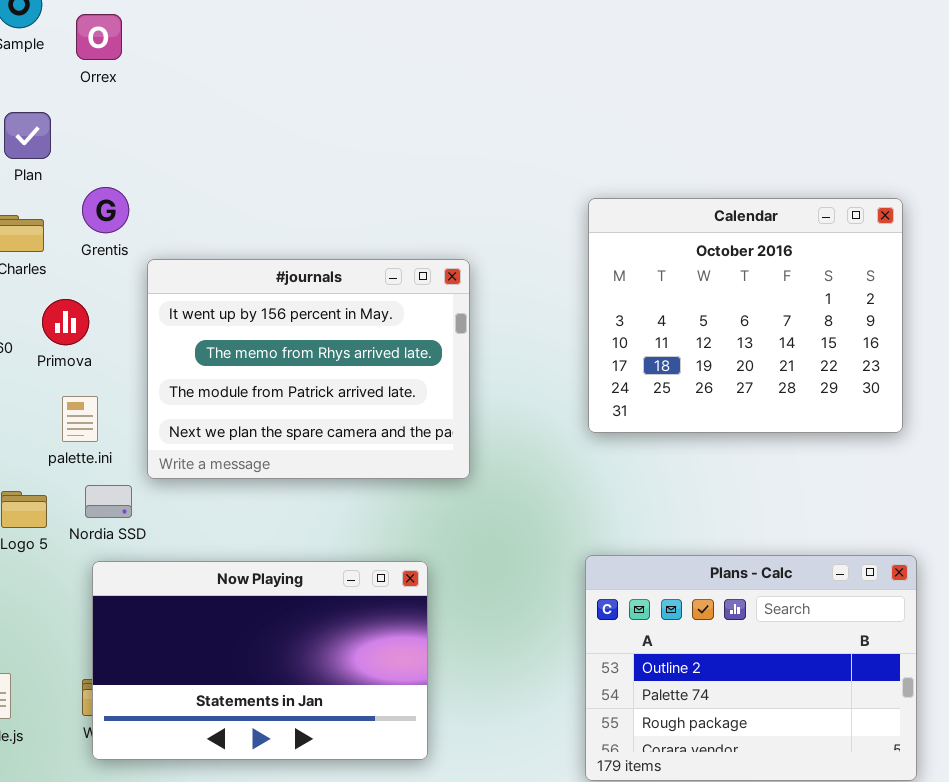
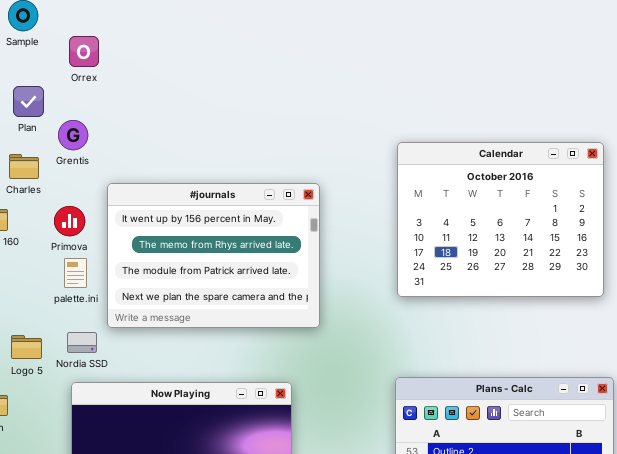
Orrex: [76,14,122,60] -> [69,36,99,67], moved
Grentis: [82,187,129,233] -> [58,120,88,150], moved
Primova: [42,299,89,345] -> [54,206,85,236], moved
palette.ini: [62,396,98,442] -> [64,258,87,288], moved

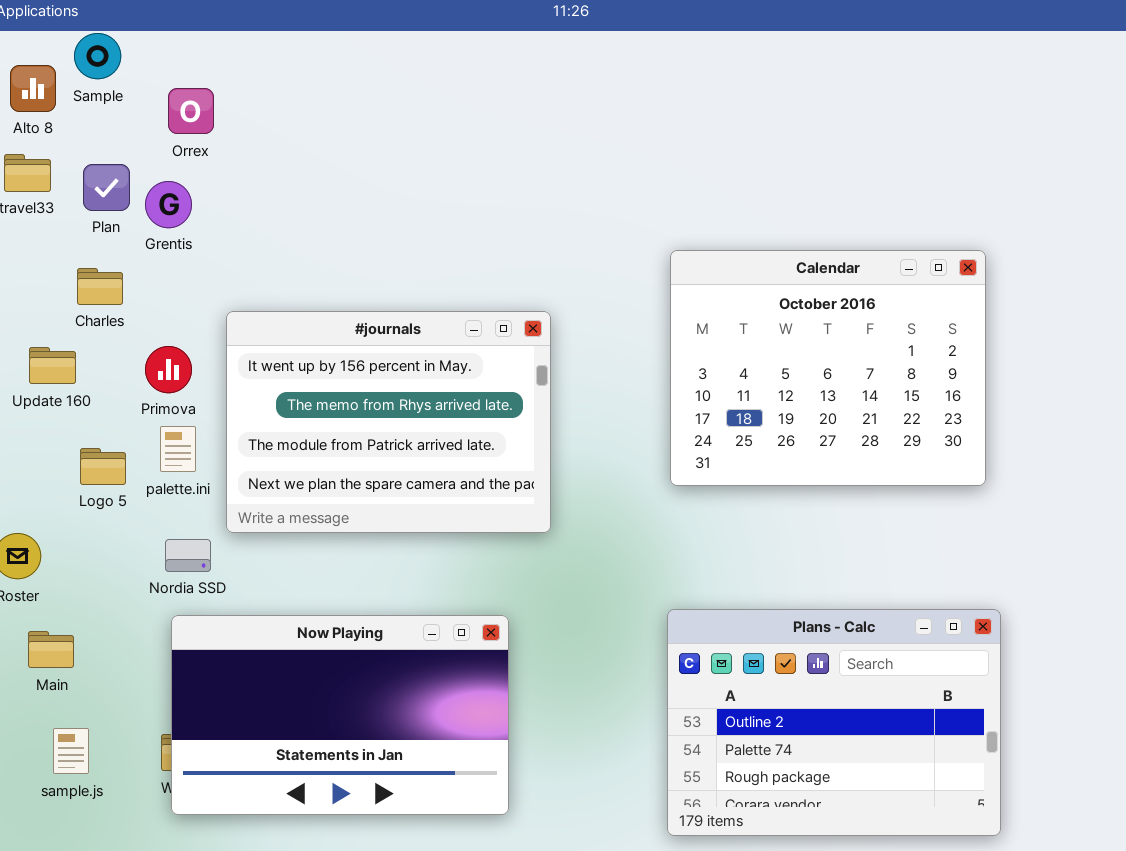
Grentis: [58,120,88,150] -> [145,181,192,228], moved
Logo 5: [11,335,42,359] -> [80,448,126,485], moved

